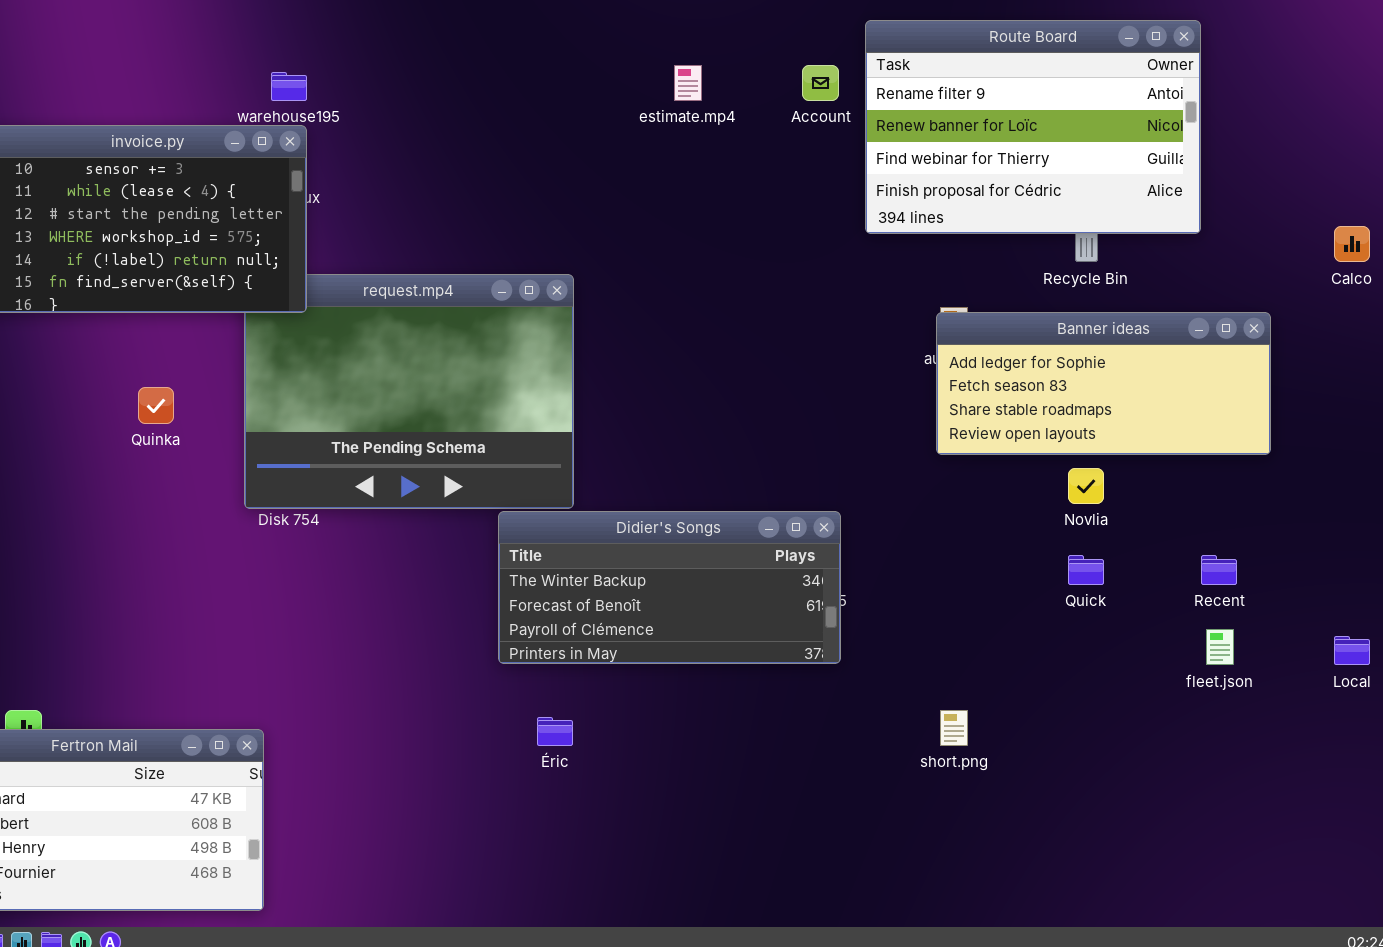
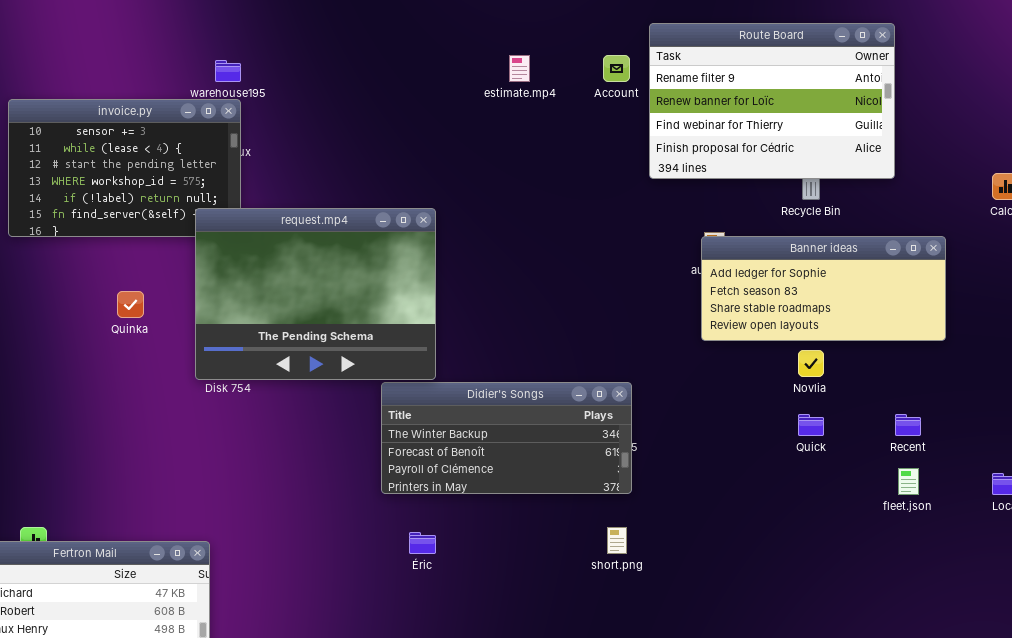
request.mp4: [244,274,574,509] -> [195,208,436,380], raised
short.png: [940,710,968,746] -> [607,527,627,554], moved

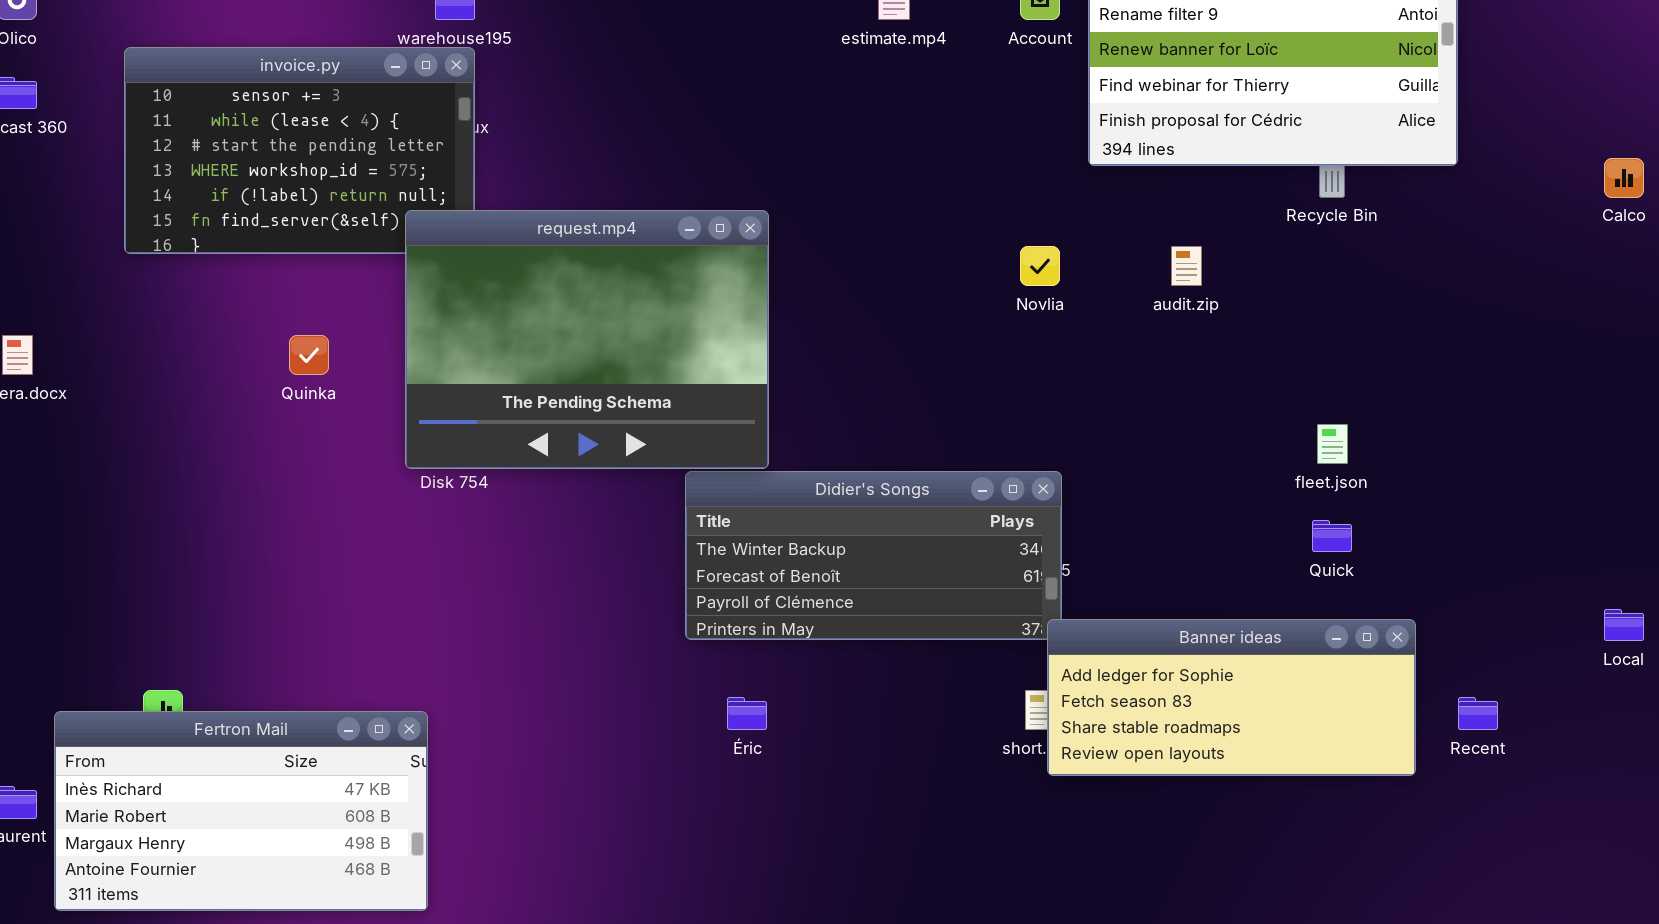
Banner ideas: [701,236,946,341] -> [1047,619,1416,776], moved
Novlia: [798,350,824,377] -> [1020,246,1060,286], moved
Recent: [895,414,921,436] -> [1458,697,1498,730], moved
fleet.json: [898,468,919,495] -> [1317,424,1348,464], moved

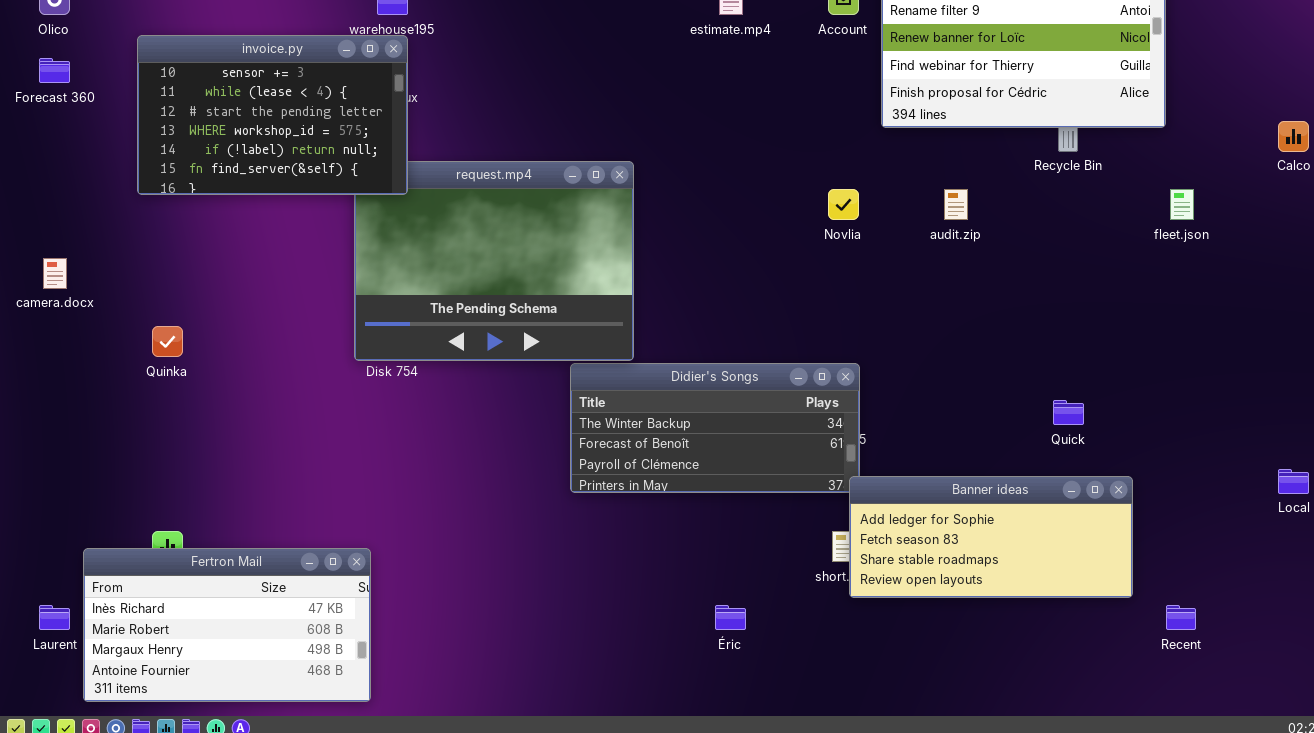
invoice.py: [124,47,475,254] -> [137,35,408,195], raised
Quinka: [289,335,329,375] -> [152,326,183,357], moved
fleet.json: [1317,424,1348,464] -> [1170,189,1194,220], moved
Éric: [727,697,767,730] -> [715,605,746,630], moved
Recent: [1458,697,1498,730] -> [1166,605,1196,630], moved

